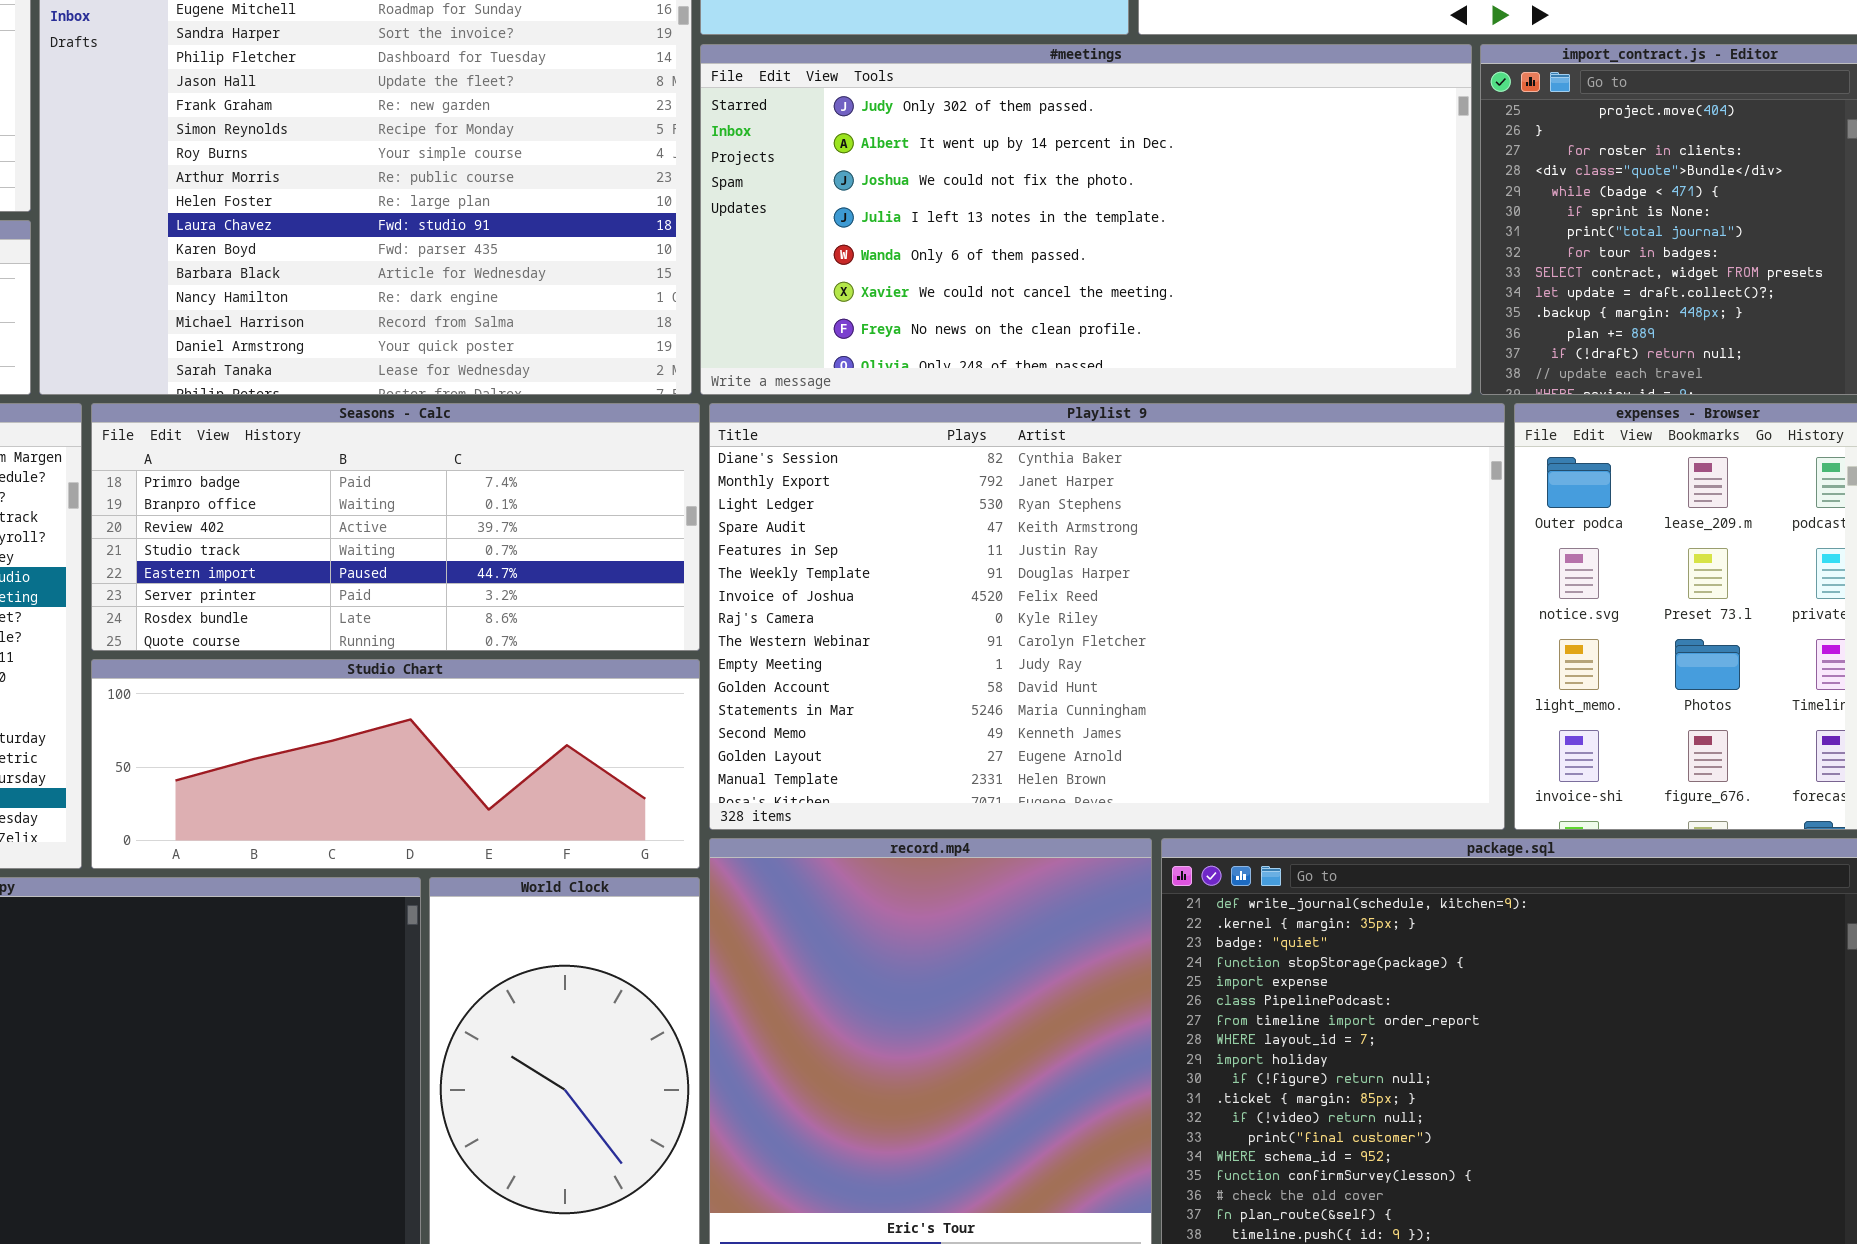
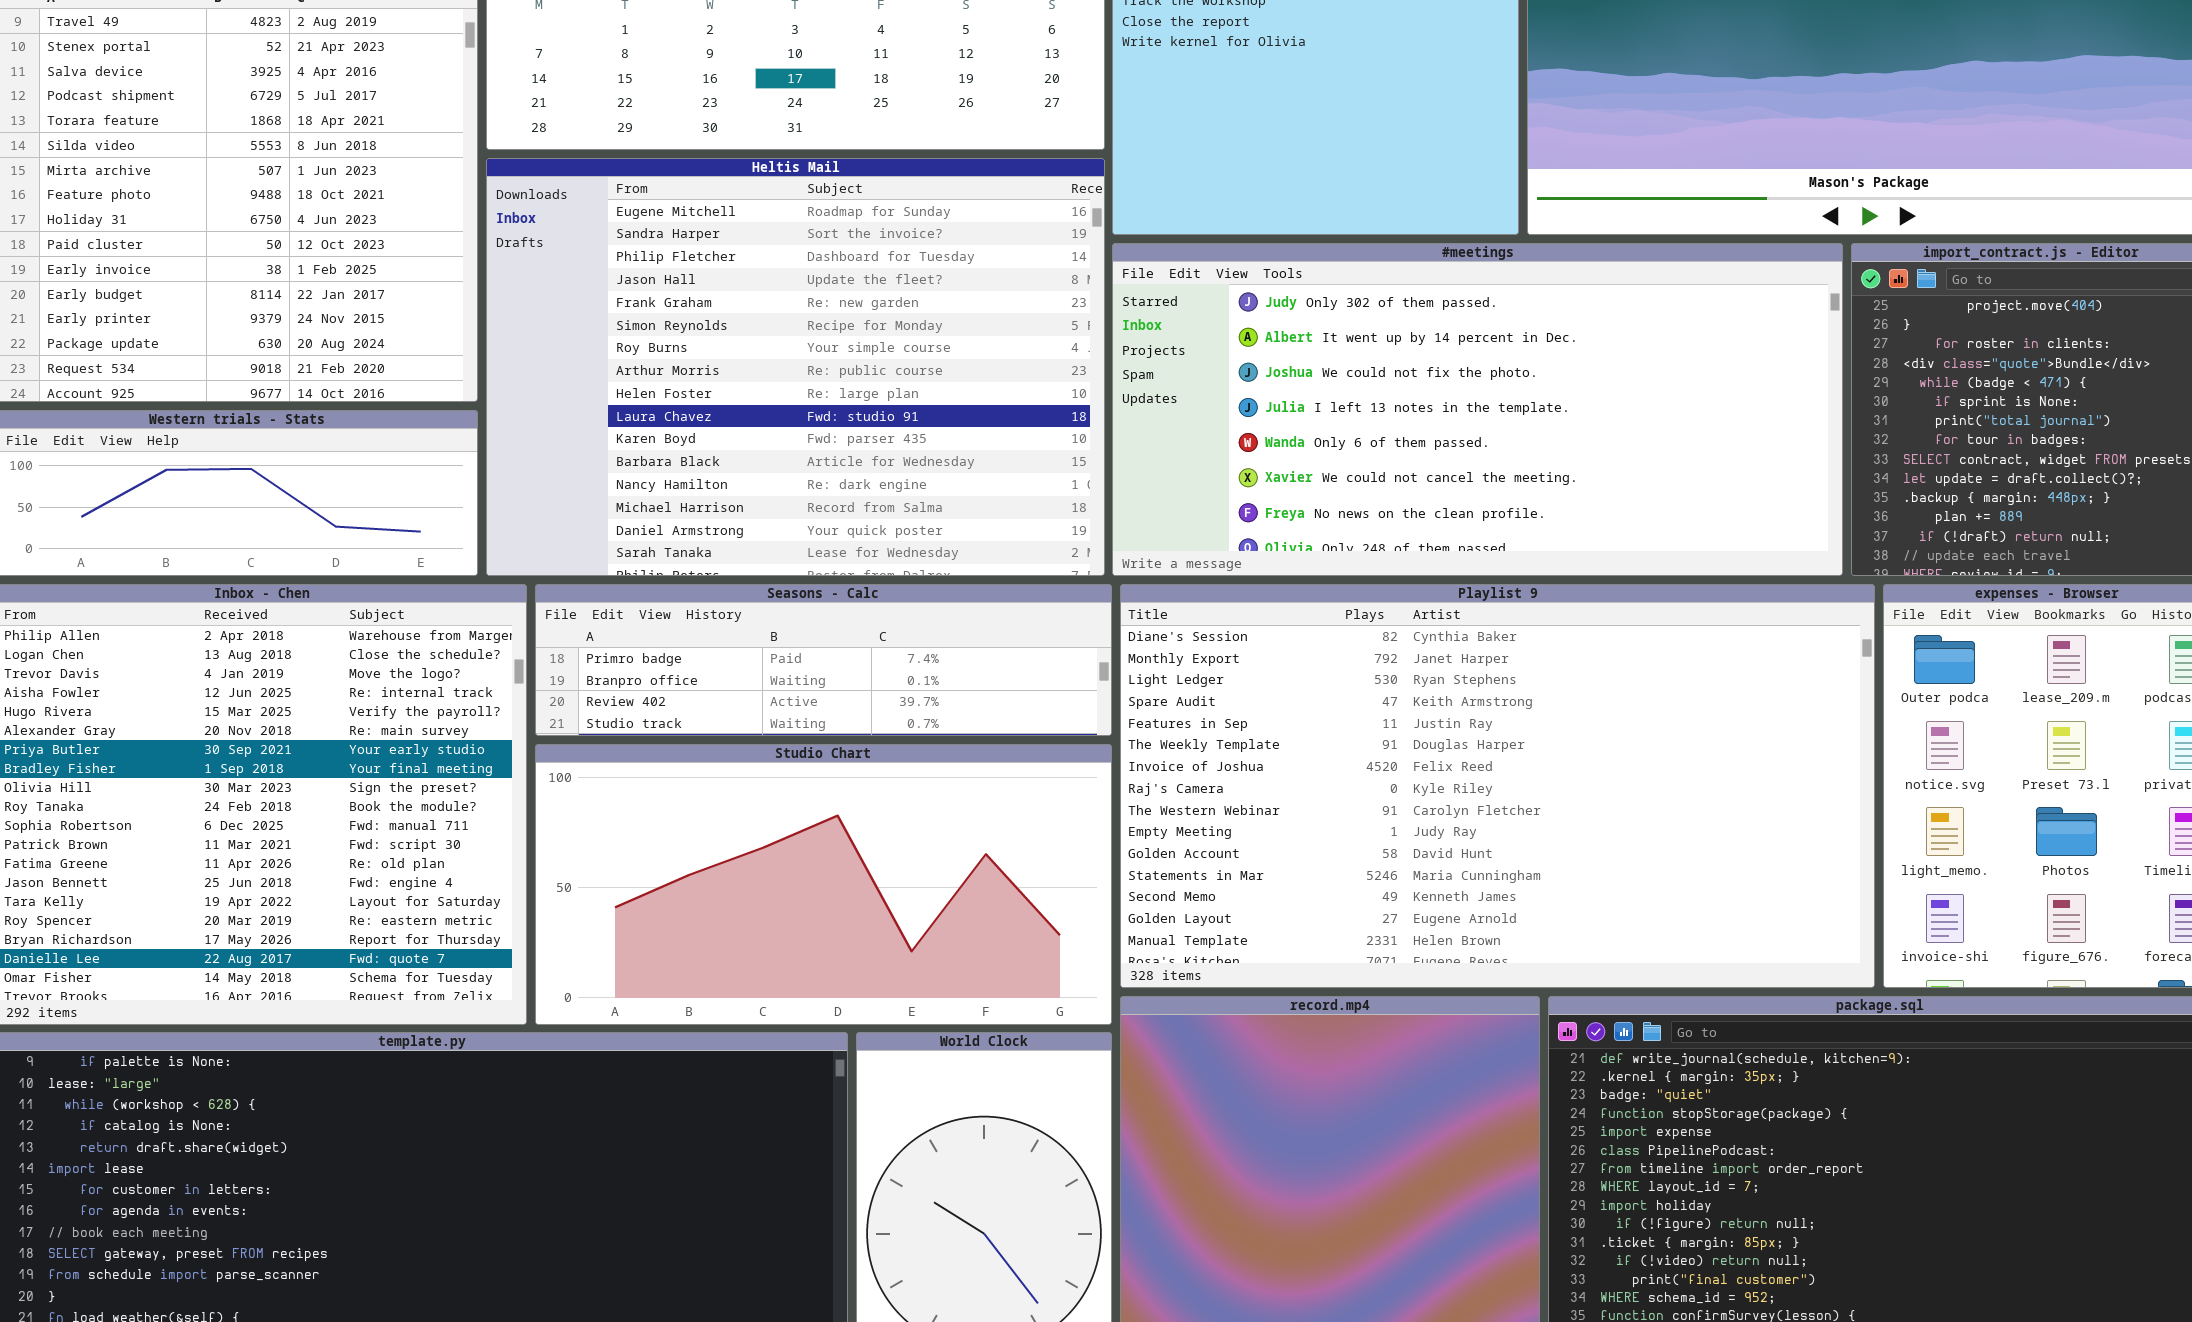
Seasons - Calc: [91,403,700,651] -> [535,584,1112,736], resized
Studio Chart: [91,659,700,869] -> [535,744,1112,1025], resized

